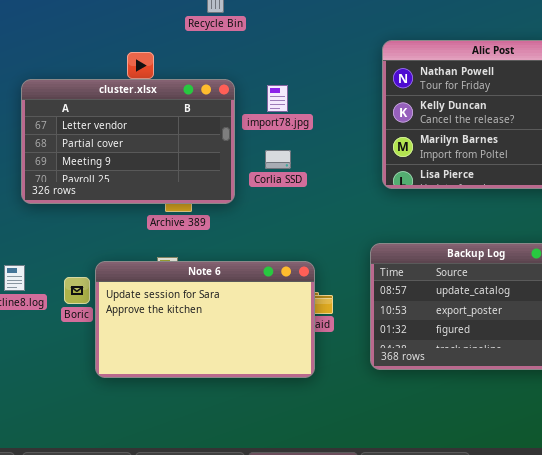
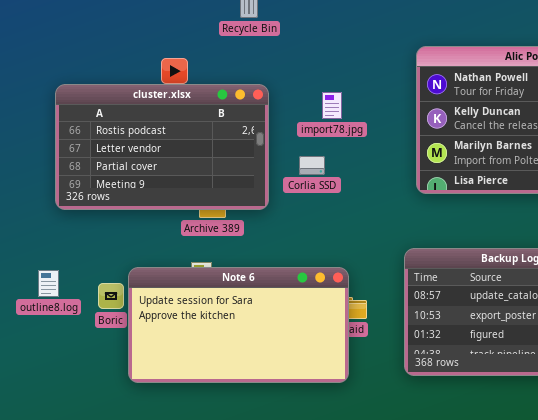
cluster.xlsx: [21,79,235,204] -> [55,84,269,210], scrolled up 1 row
import78.jpg: [267,85,288,112] -> [322,92,342,119], moved

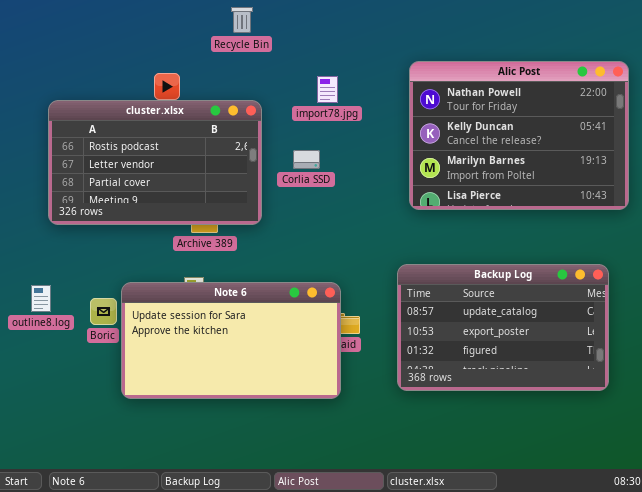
import78.jpg: [322,92,342,119] -> [317,76,338,103], moved
Corlia SSD: [299,156,325,175] -> [293,150,320,169], moved

